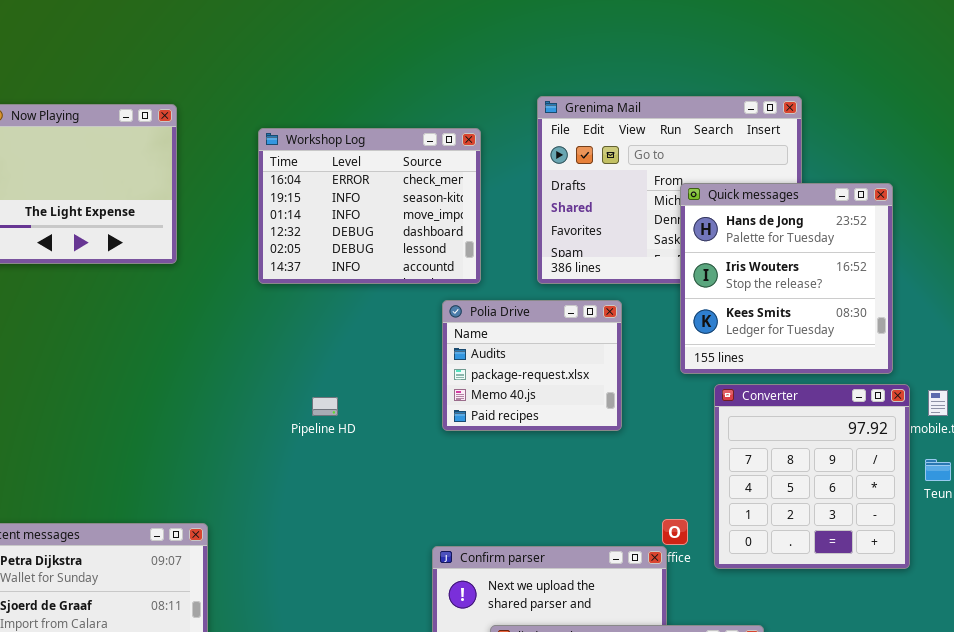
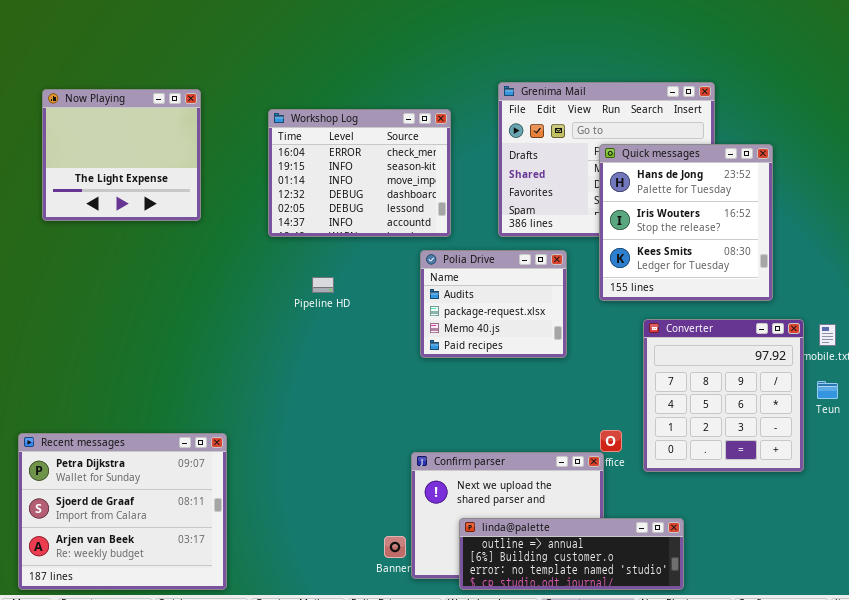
Quick messages: [680,183,893,374] -> [599,144,773,301], moved
Pipeline HD: [312,397,338,416] -> [312,277,334,293], moved

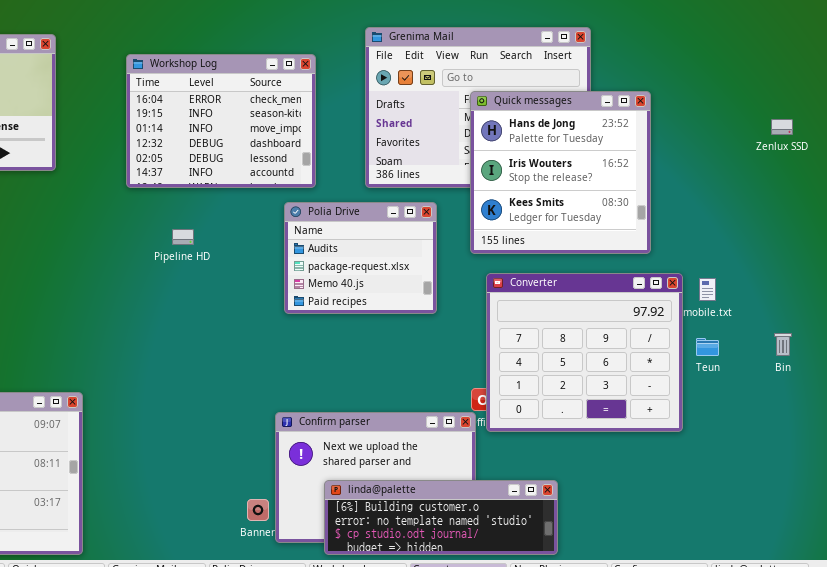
Converter: [643,319,804,472] -> [486,273,683,432], resized
linda@palette: [459,518,684,590] -> [324,480,558,555], scrolled down 1 row

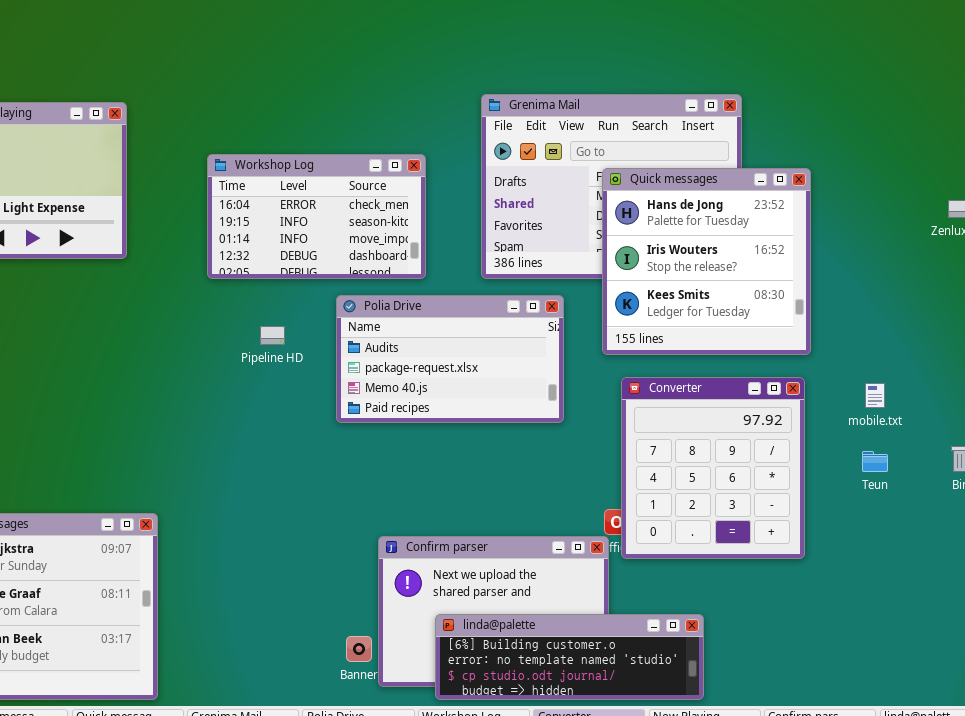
Workshop Log: [126,54,316,188] -> [207,154,426,279], resized
Polia Drive: [284,202,437,314] -> [336,295,564,423], resized
Converter: [486,273,683,432] -> [621,377,805,559], resized

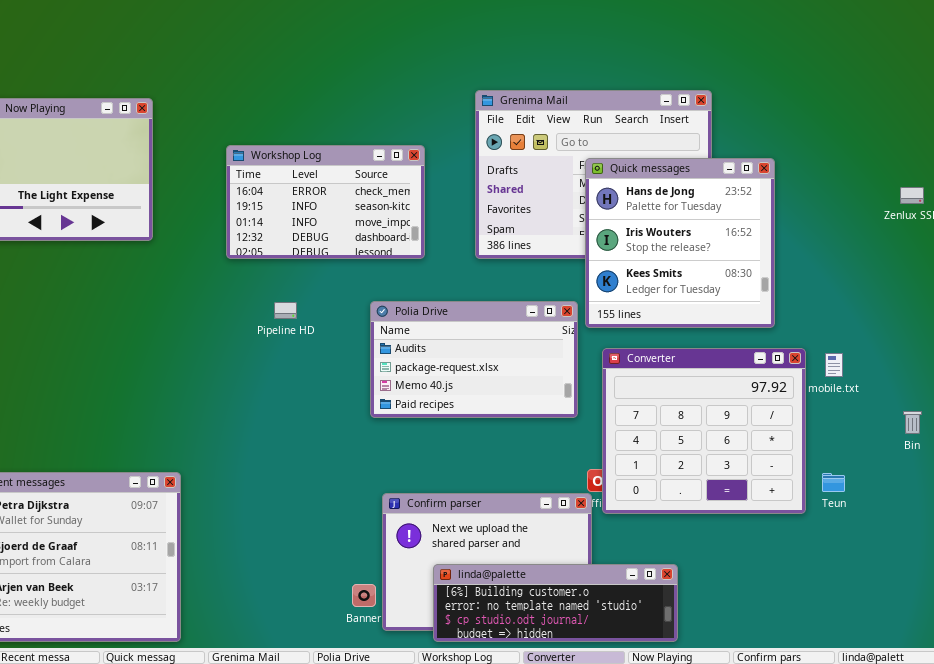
Polia Drive: [336,295,564,423] -> [370,301,578,418], moved
Converter: [621,377,805,559] -> [602,348,806,514], resized
Teun: [862,451,888,472] -> [822,473,845,492], moved

